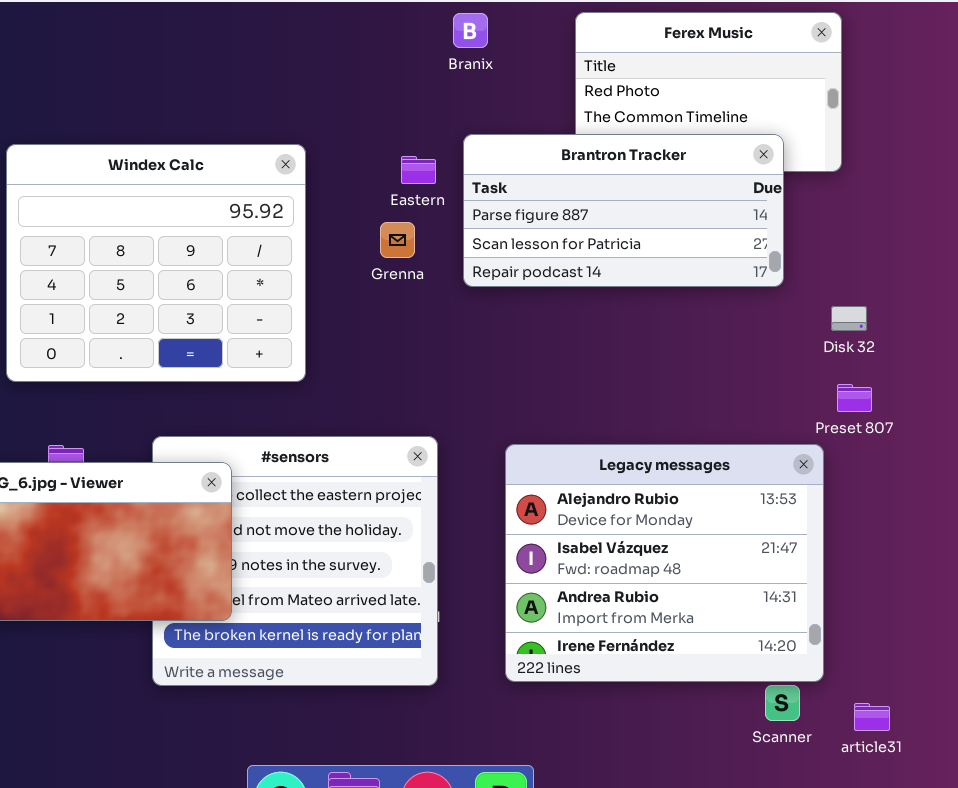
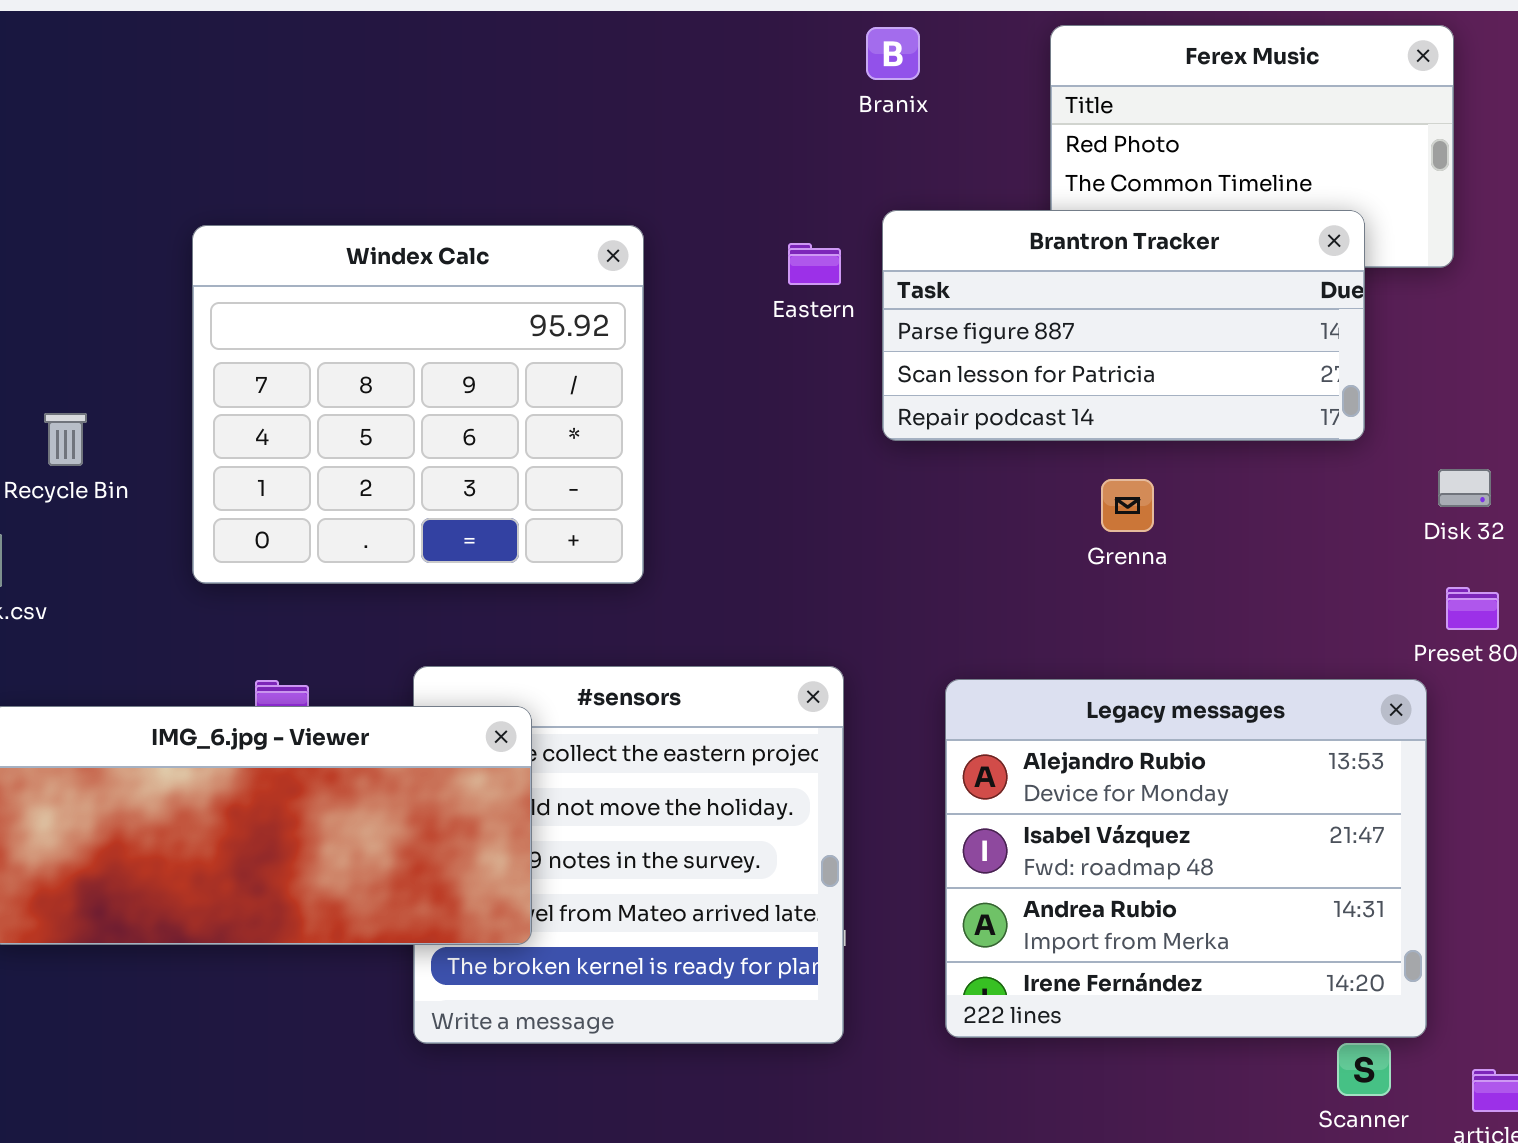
Grenna: [380,222,415,258] -> [1101,479,1154,532], moved

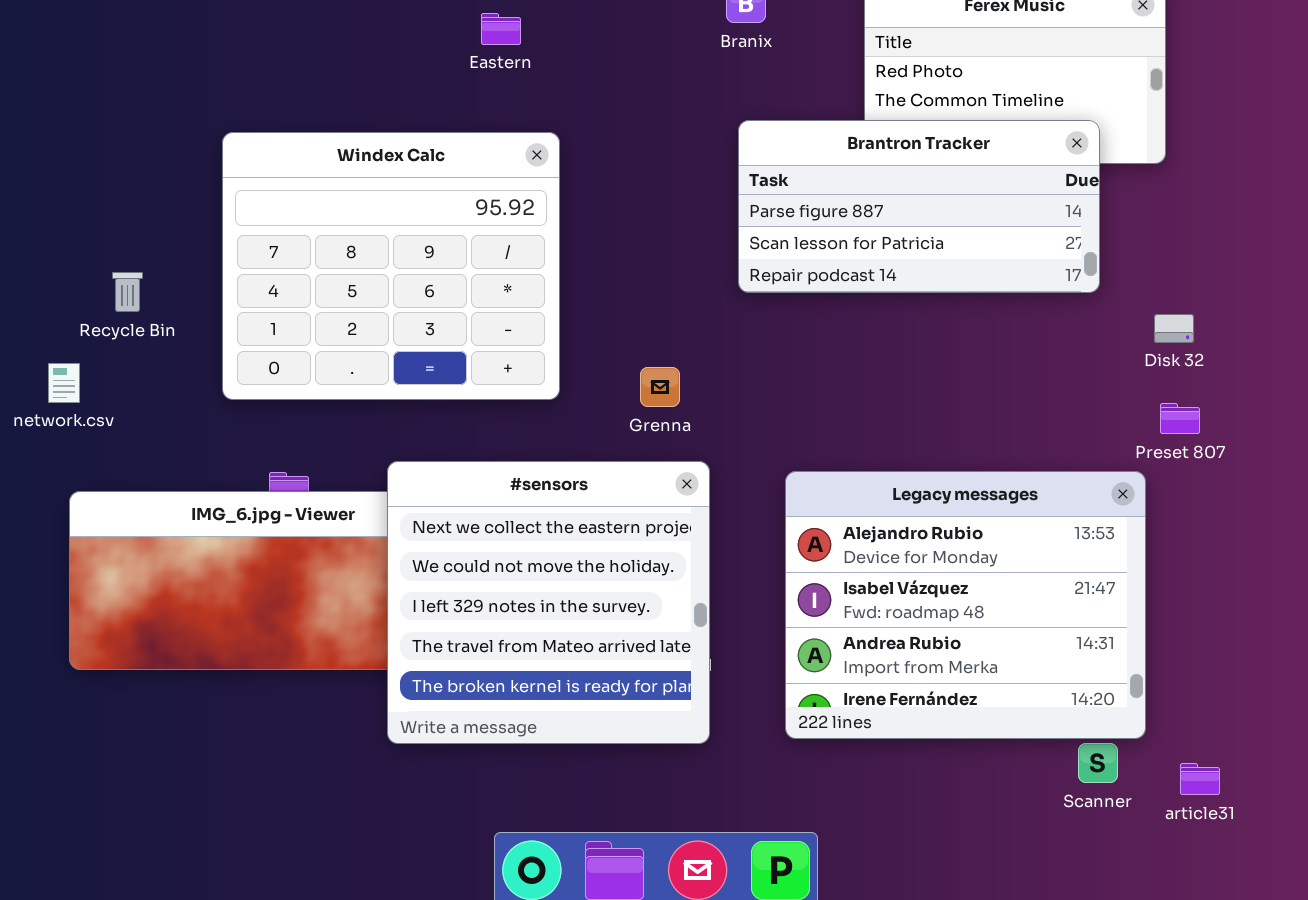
Eastern: [788,243,841,285] -> [481,13,521,45], moved
Grenna: [1101,479,1154,532] -> [640,367,680,407], moved
#sensors: [413,666,844,1044] -> [387,461,710,744], raised

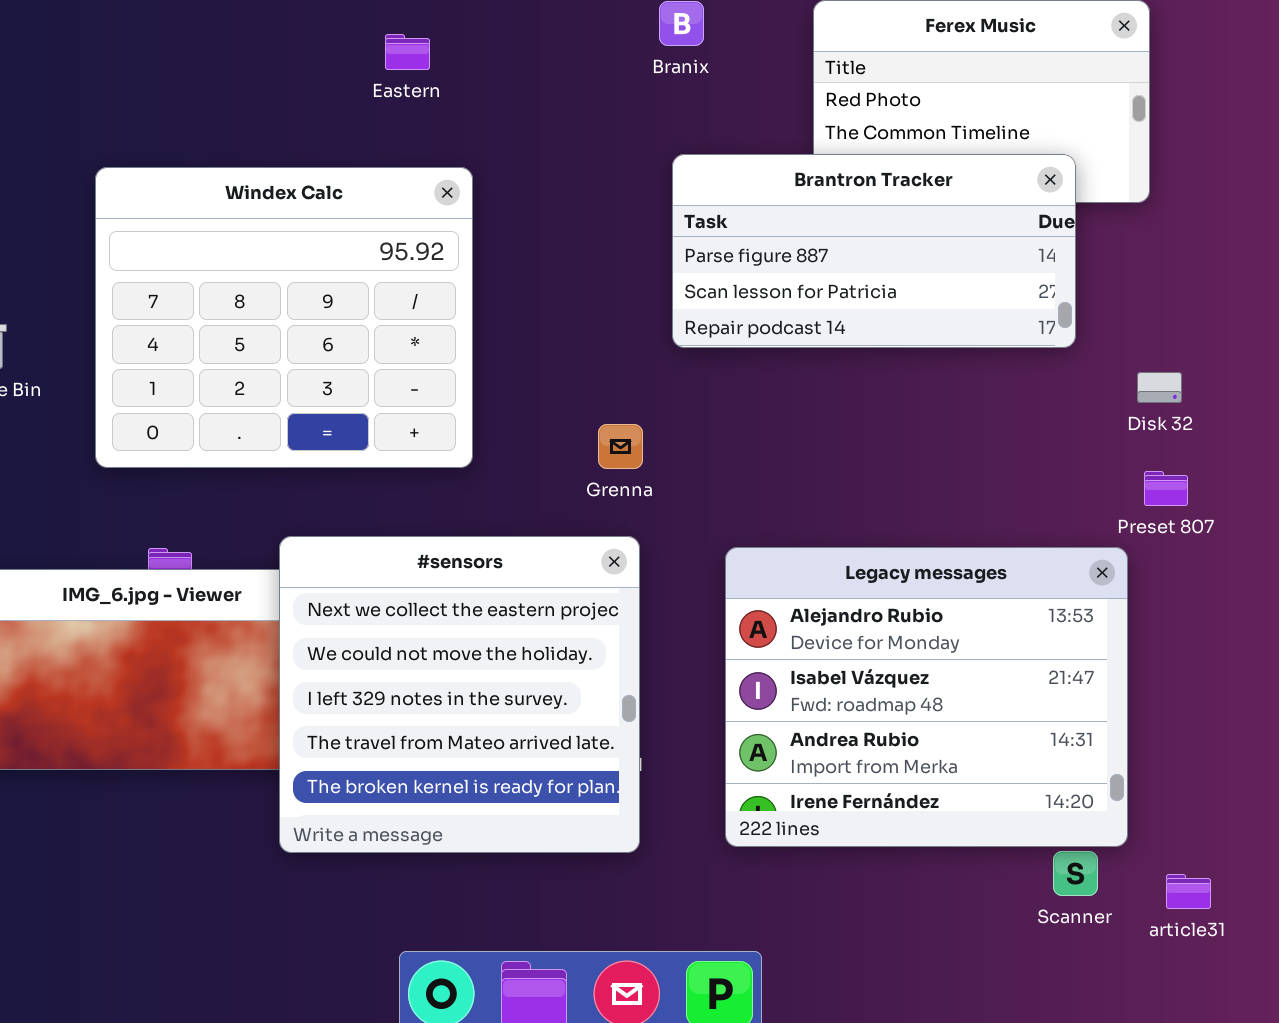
Grenna: [640,367,680,407] -> [598,424,643,469], moved

